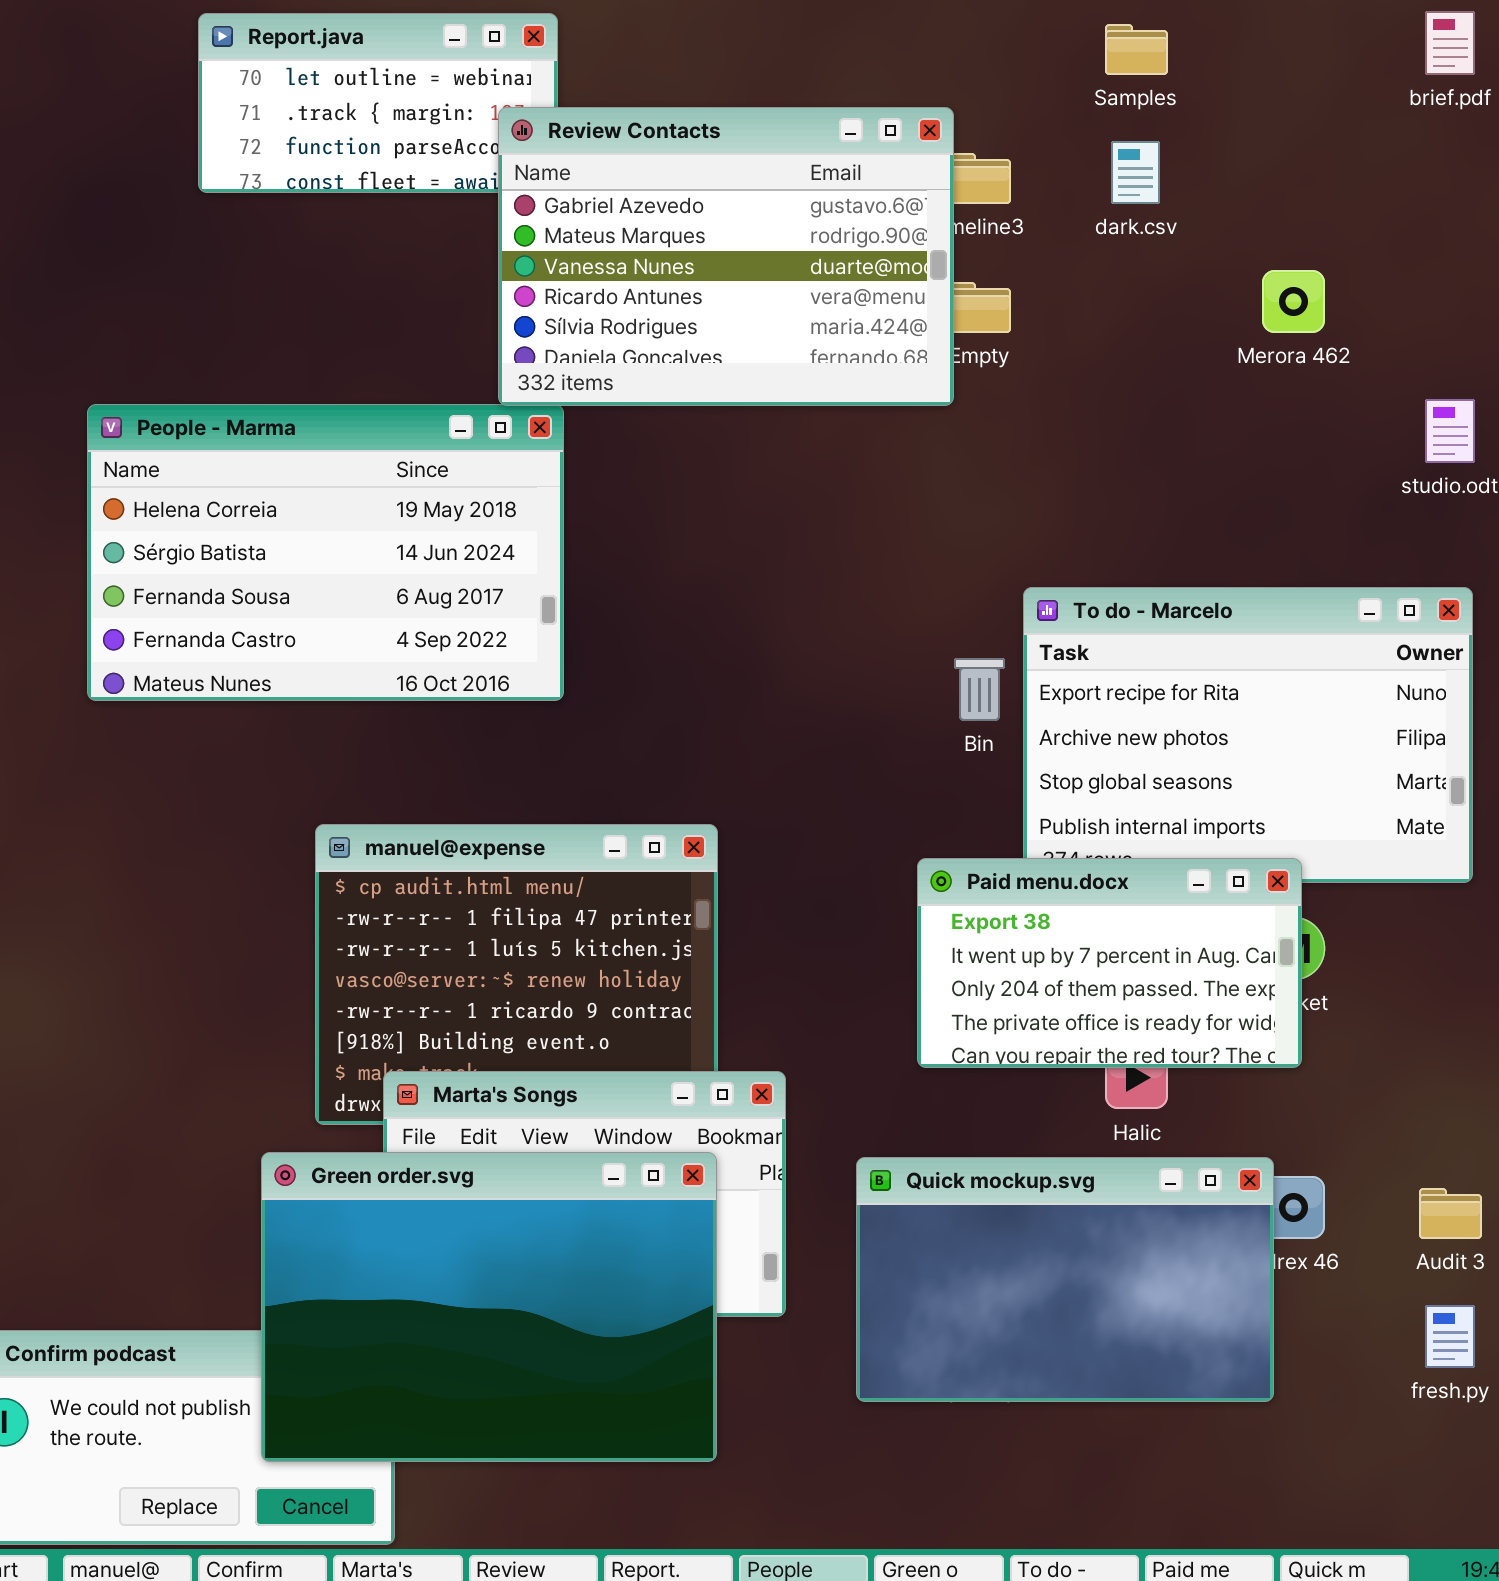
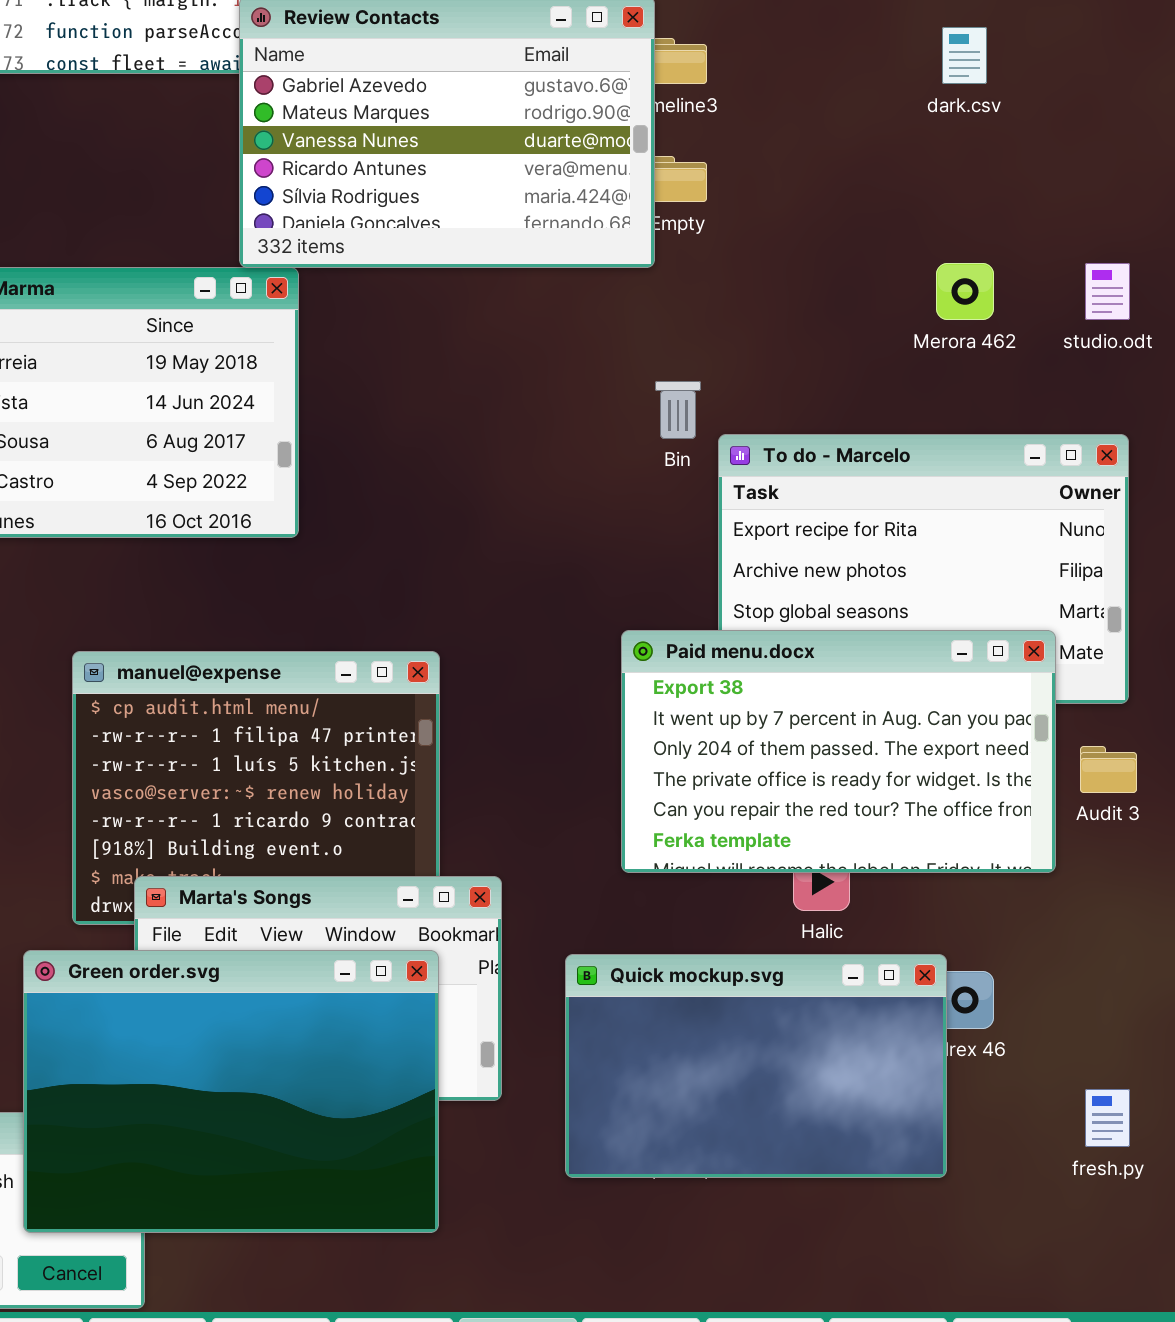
dark.csv: [1111,141,1160,204] -> [942,27,987,84], moved
Merora 462: [1262,270,1325,333] -> [936,263,994,320], moved
Bin: [954,658,1005,721] -> [655,381,701,439], moved
Paid menu.docx: [917,858,1302,1068] -> [621,630,1056,873], resized
Audit 3: [1419,1188,1482,1239] -> [1080,746,1137,793], moved

